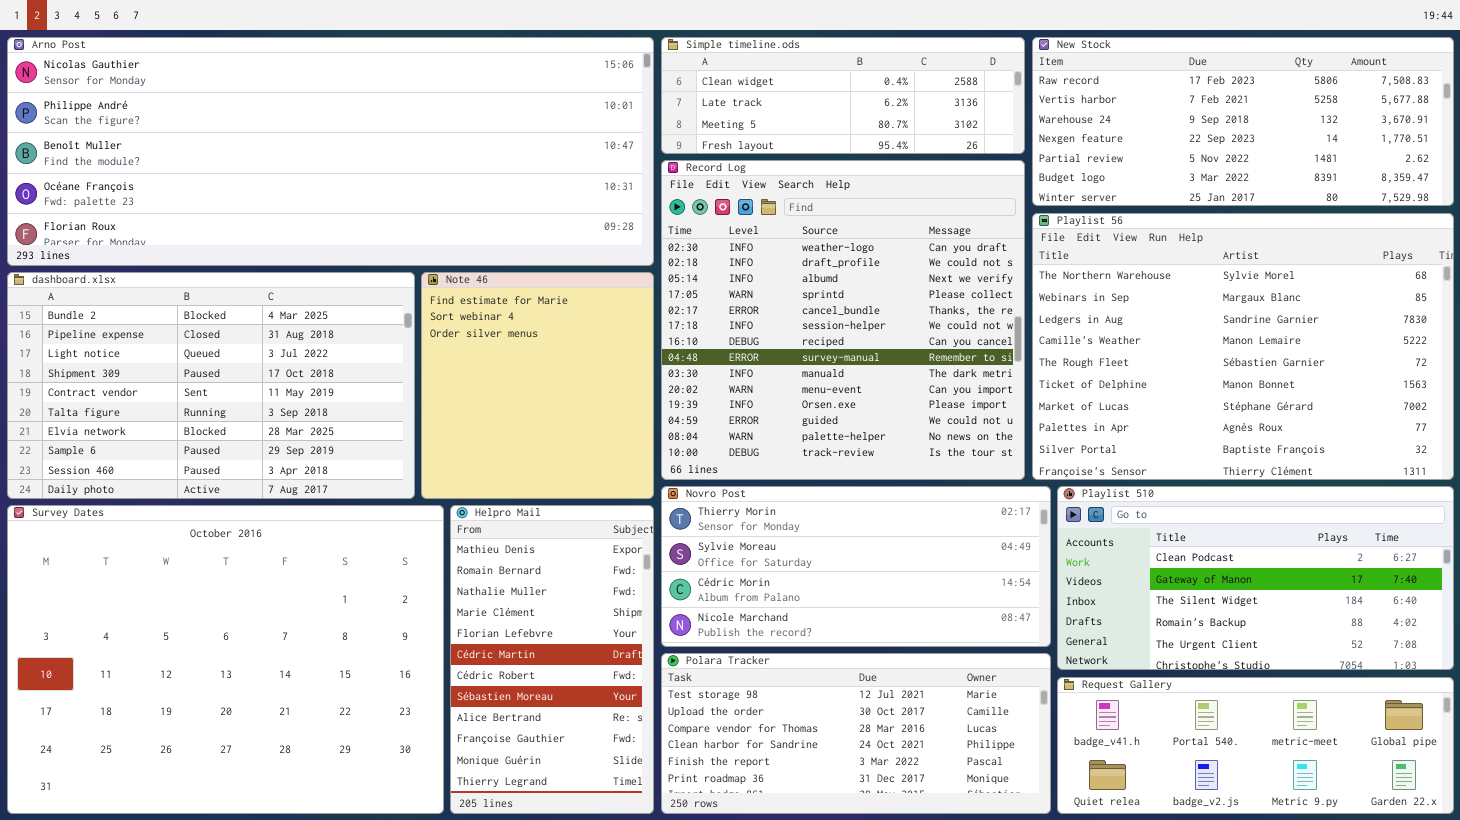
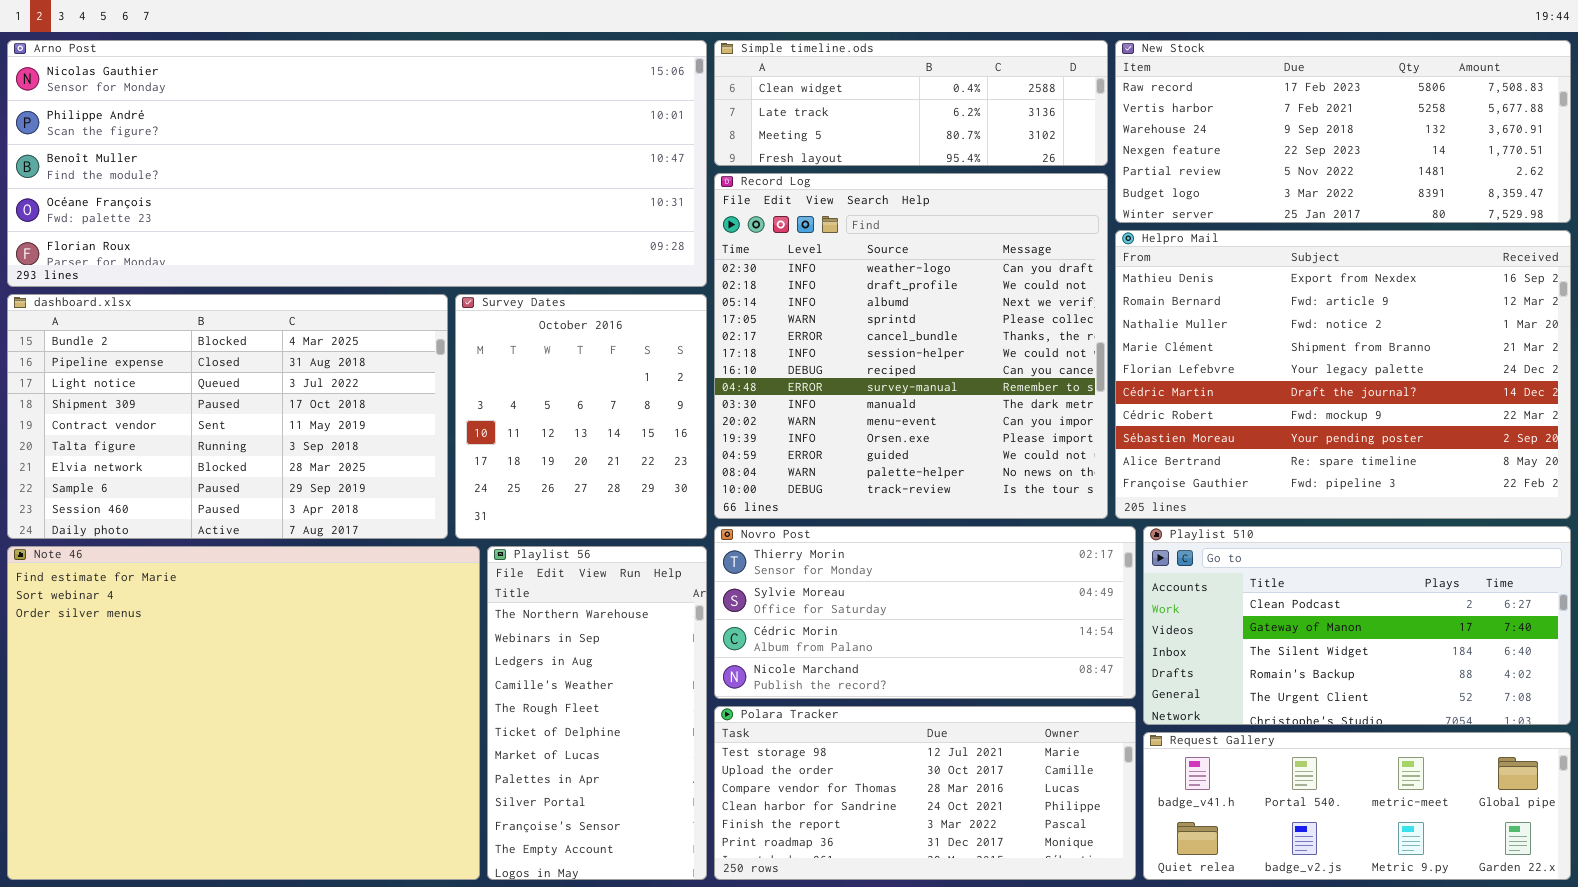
Playlist 56: [1032,213,1454,480] -> [487,546,707,880], moved, resized
Note 46: [421,272,654,499] -> [7,546,480,880], moved, resized
Survey Dates: [7,505,444,814] -> [455,294,707,539], moved, resized
Helpro Mail: [450,505,654,814] -> [1115,230,1571,519], moved, resized

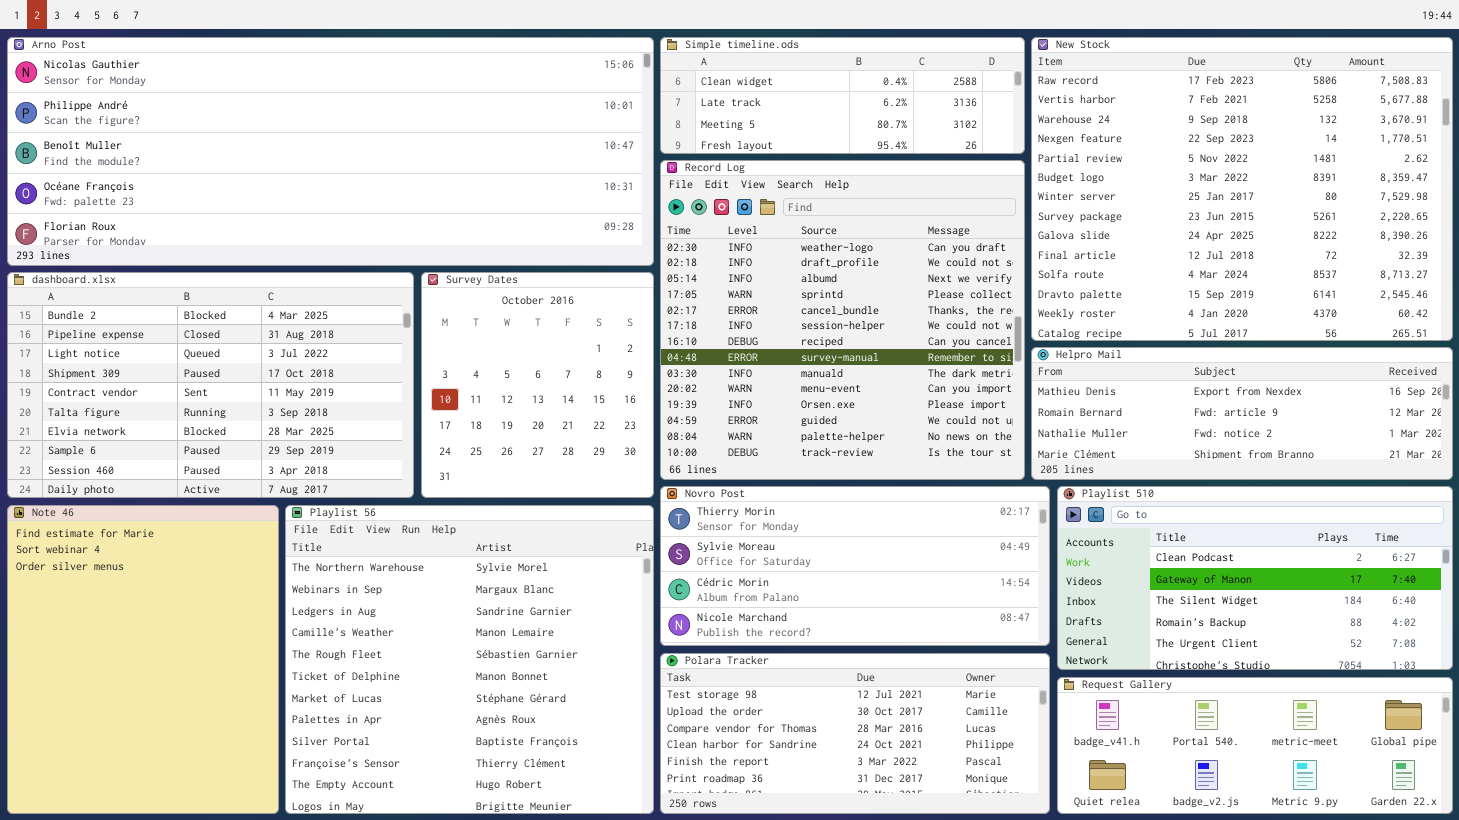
New Stock: [1115,40,1571,223] -> [1031,37,1453,341], resized
Helpro Mail: [1115,230,1571,519] -> [1031,347,1453,480], resized
Note 46: [7,546,480,880] -> [7,505,279,814], resized
Playlist 56: [487,546,707,880] -> [285,505,654,814], resized

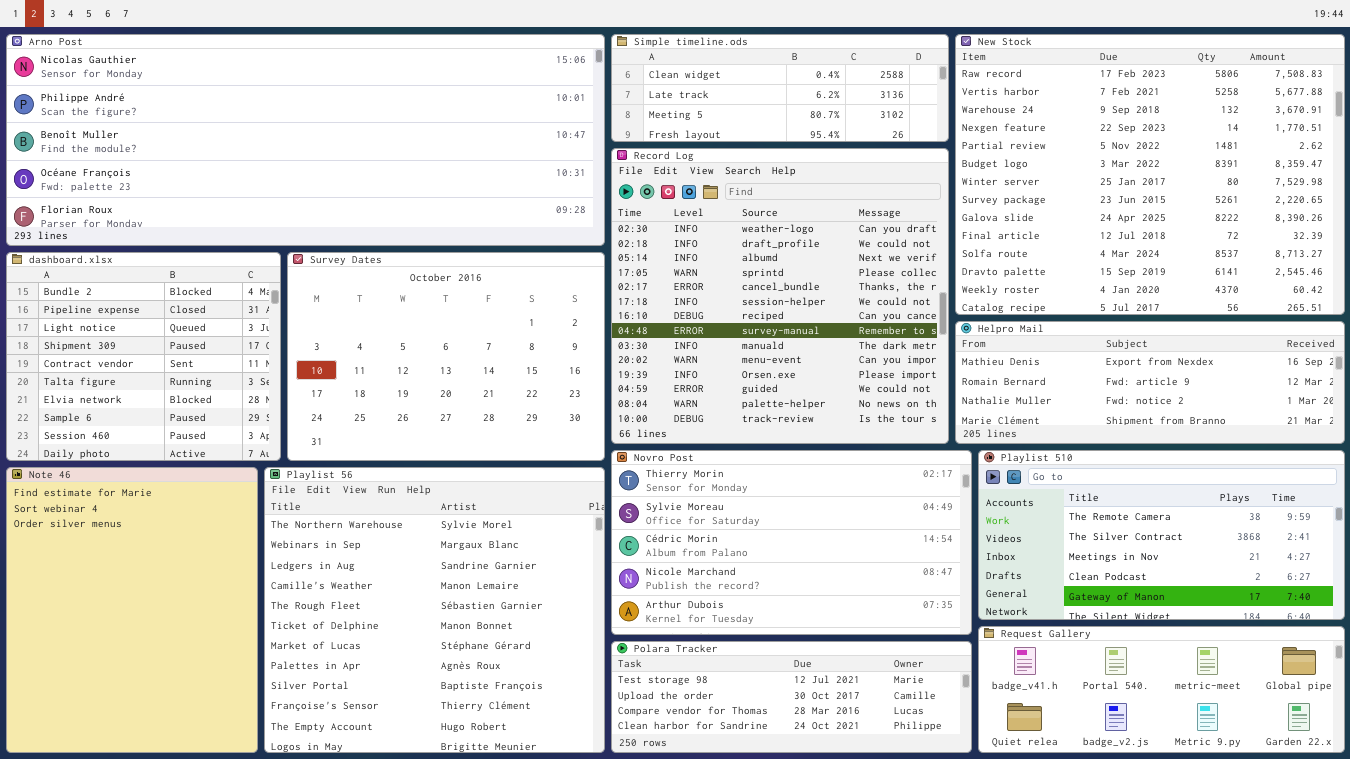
dashboard.xlsx: [7,272,414,498] -> [6,252,281,461], resized
Survey Dates: [421,272,654,498] -> [287,252,605,461], resized
Novro Post: [660,486,1050,646] -> [611,450,972,635], resized
Playlist 510: [1057,486,1453,670] -> [978,450,1345,620], scrolled up 3 rows
Polara Tracker: [660,653,1050,814] -> [611,641,972,753], resized

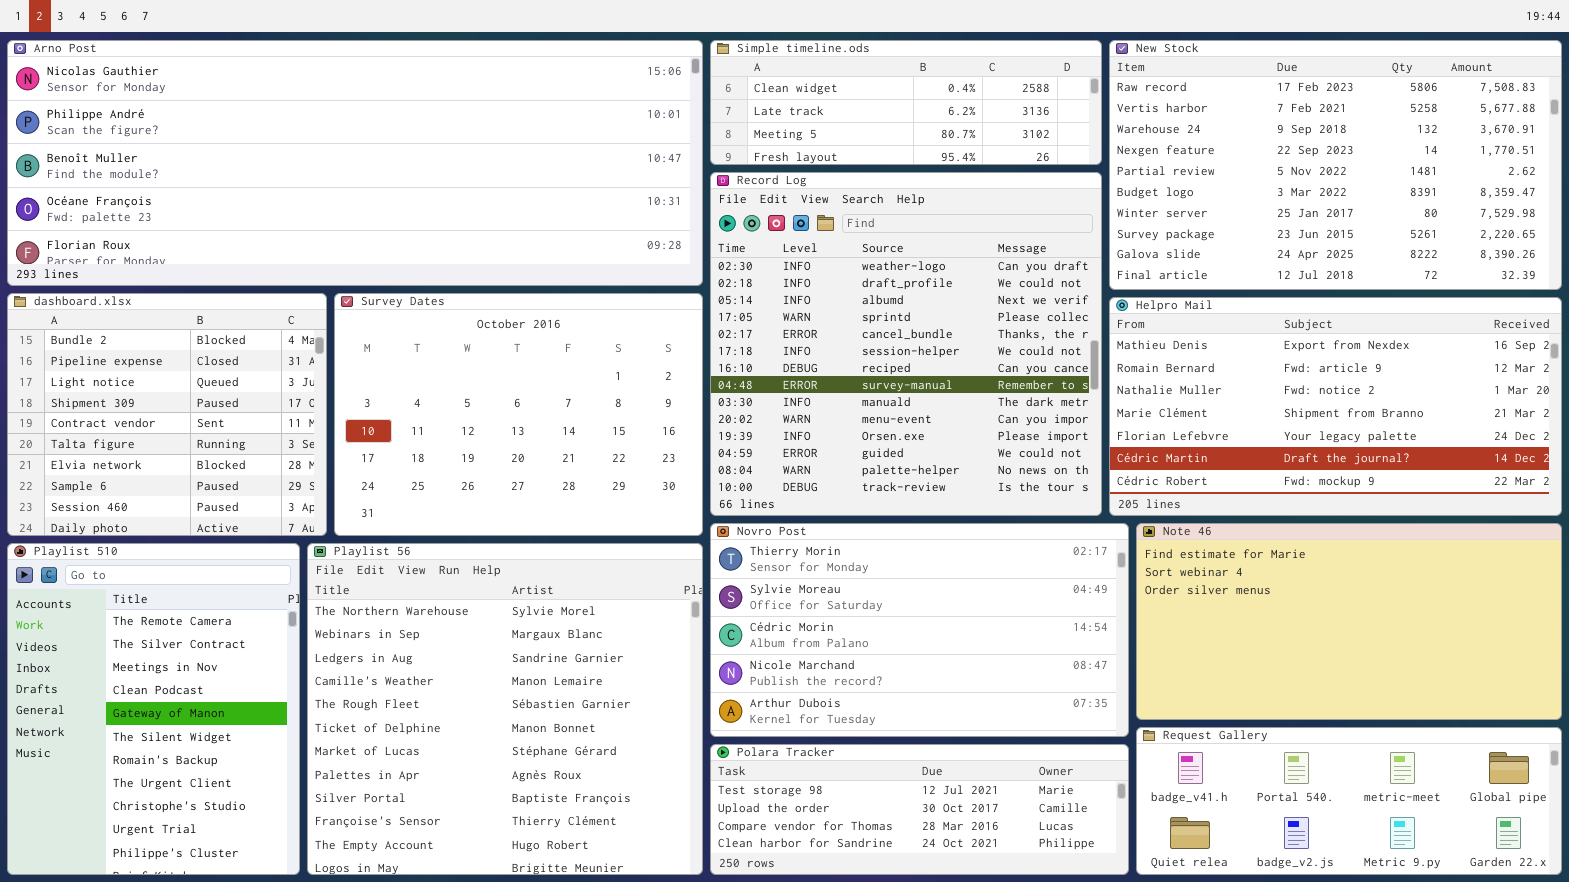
New Stock: [955,34,1345,315] -> [1109,40,1562,290], resized
Helpro Mail: [955,321,1345,444] -> [1109,297,1562,516], resized
Playlist 510: [978,450,1345,620] -> [7,543,300,875], moved, resized
Note 46: [6,467,258,753] -> [1136,523,1562,720], moved, resized

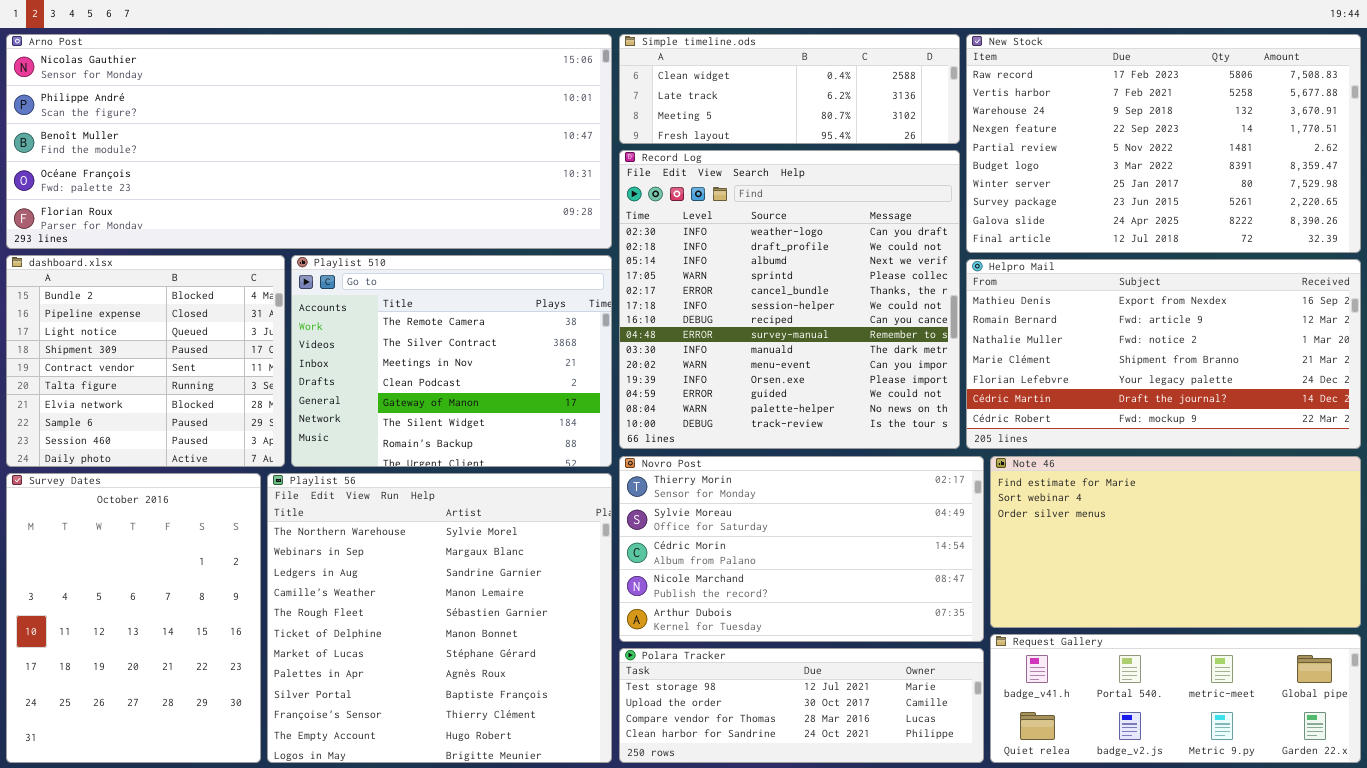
Survey Dates: [334,293,703,536] -> [6,473,261,763], moved, resized
Playlist 510: [7,543,300,875] -> [291,255,612,467], moved, resized

